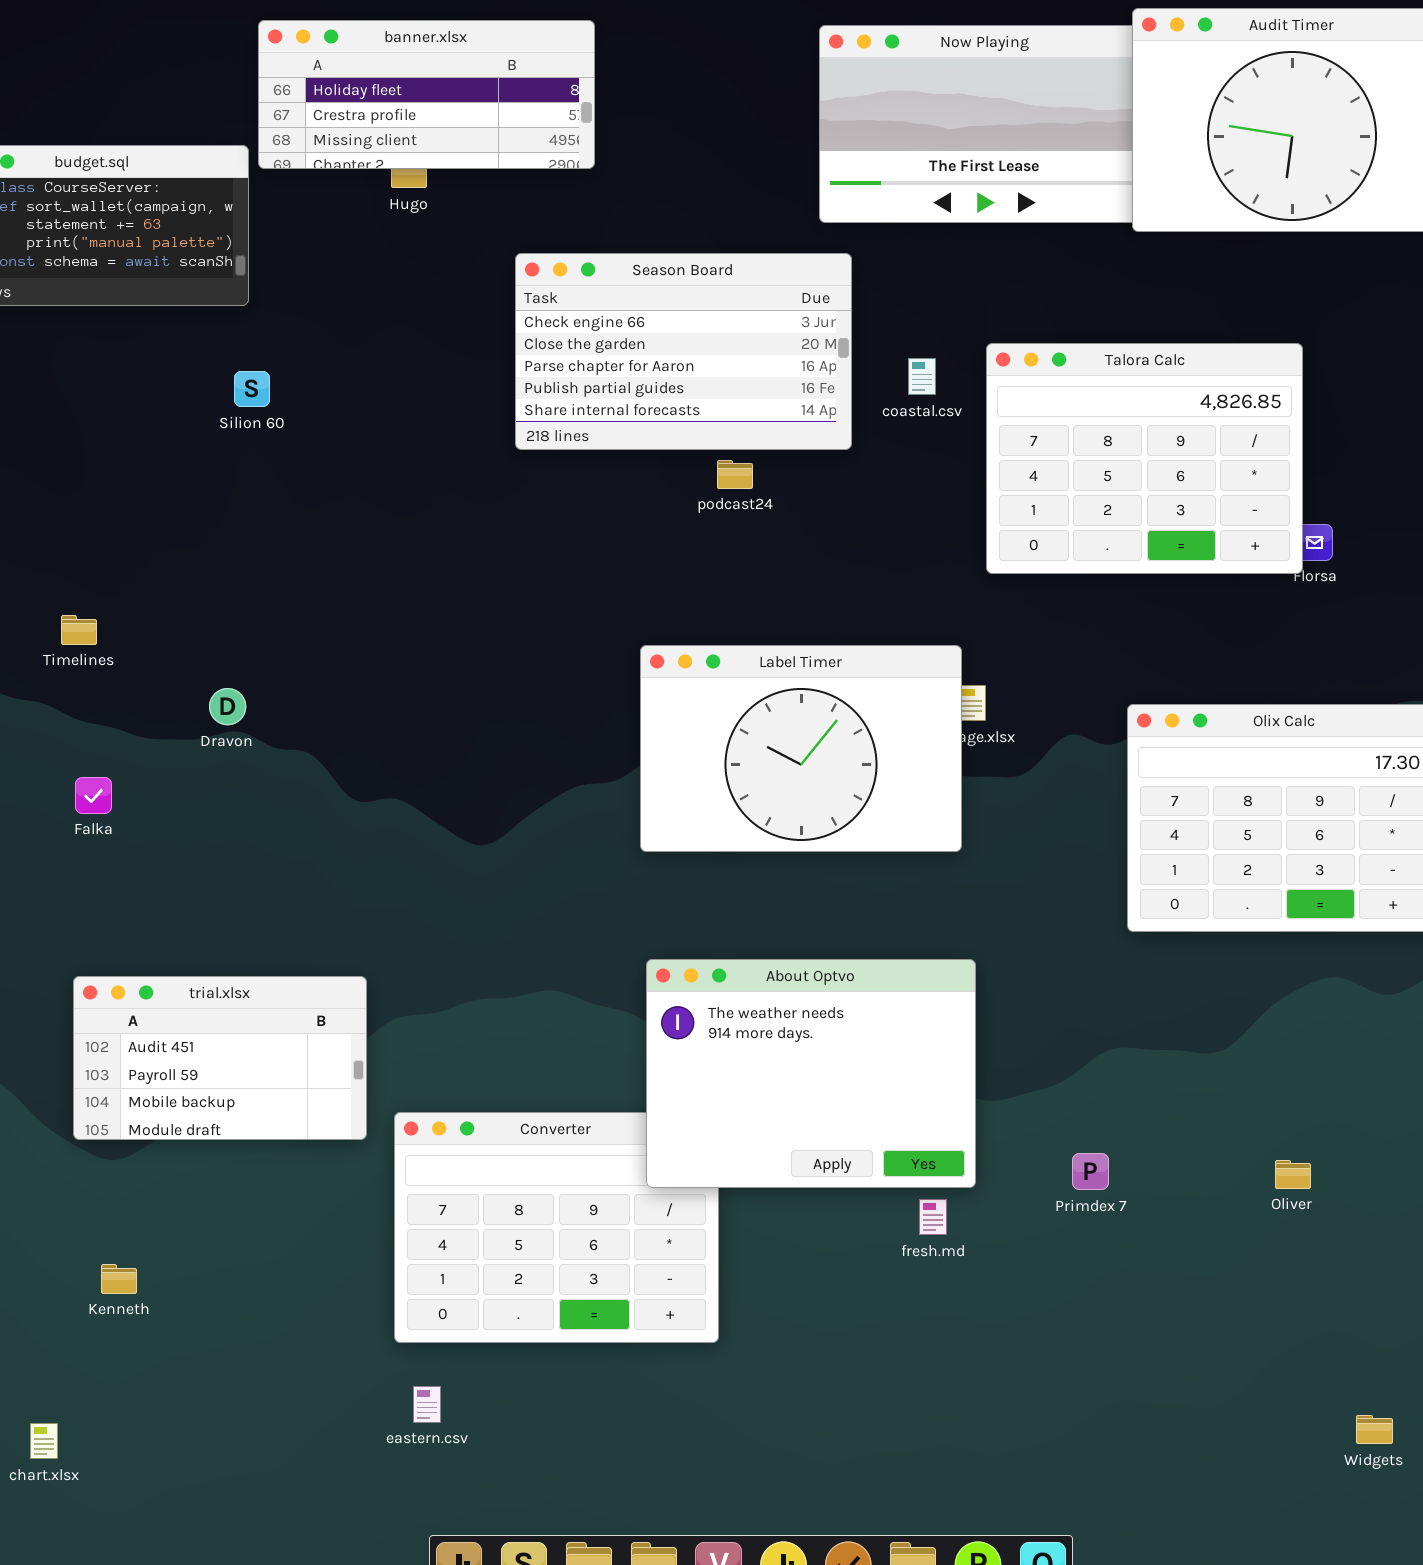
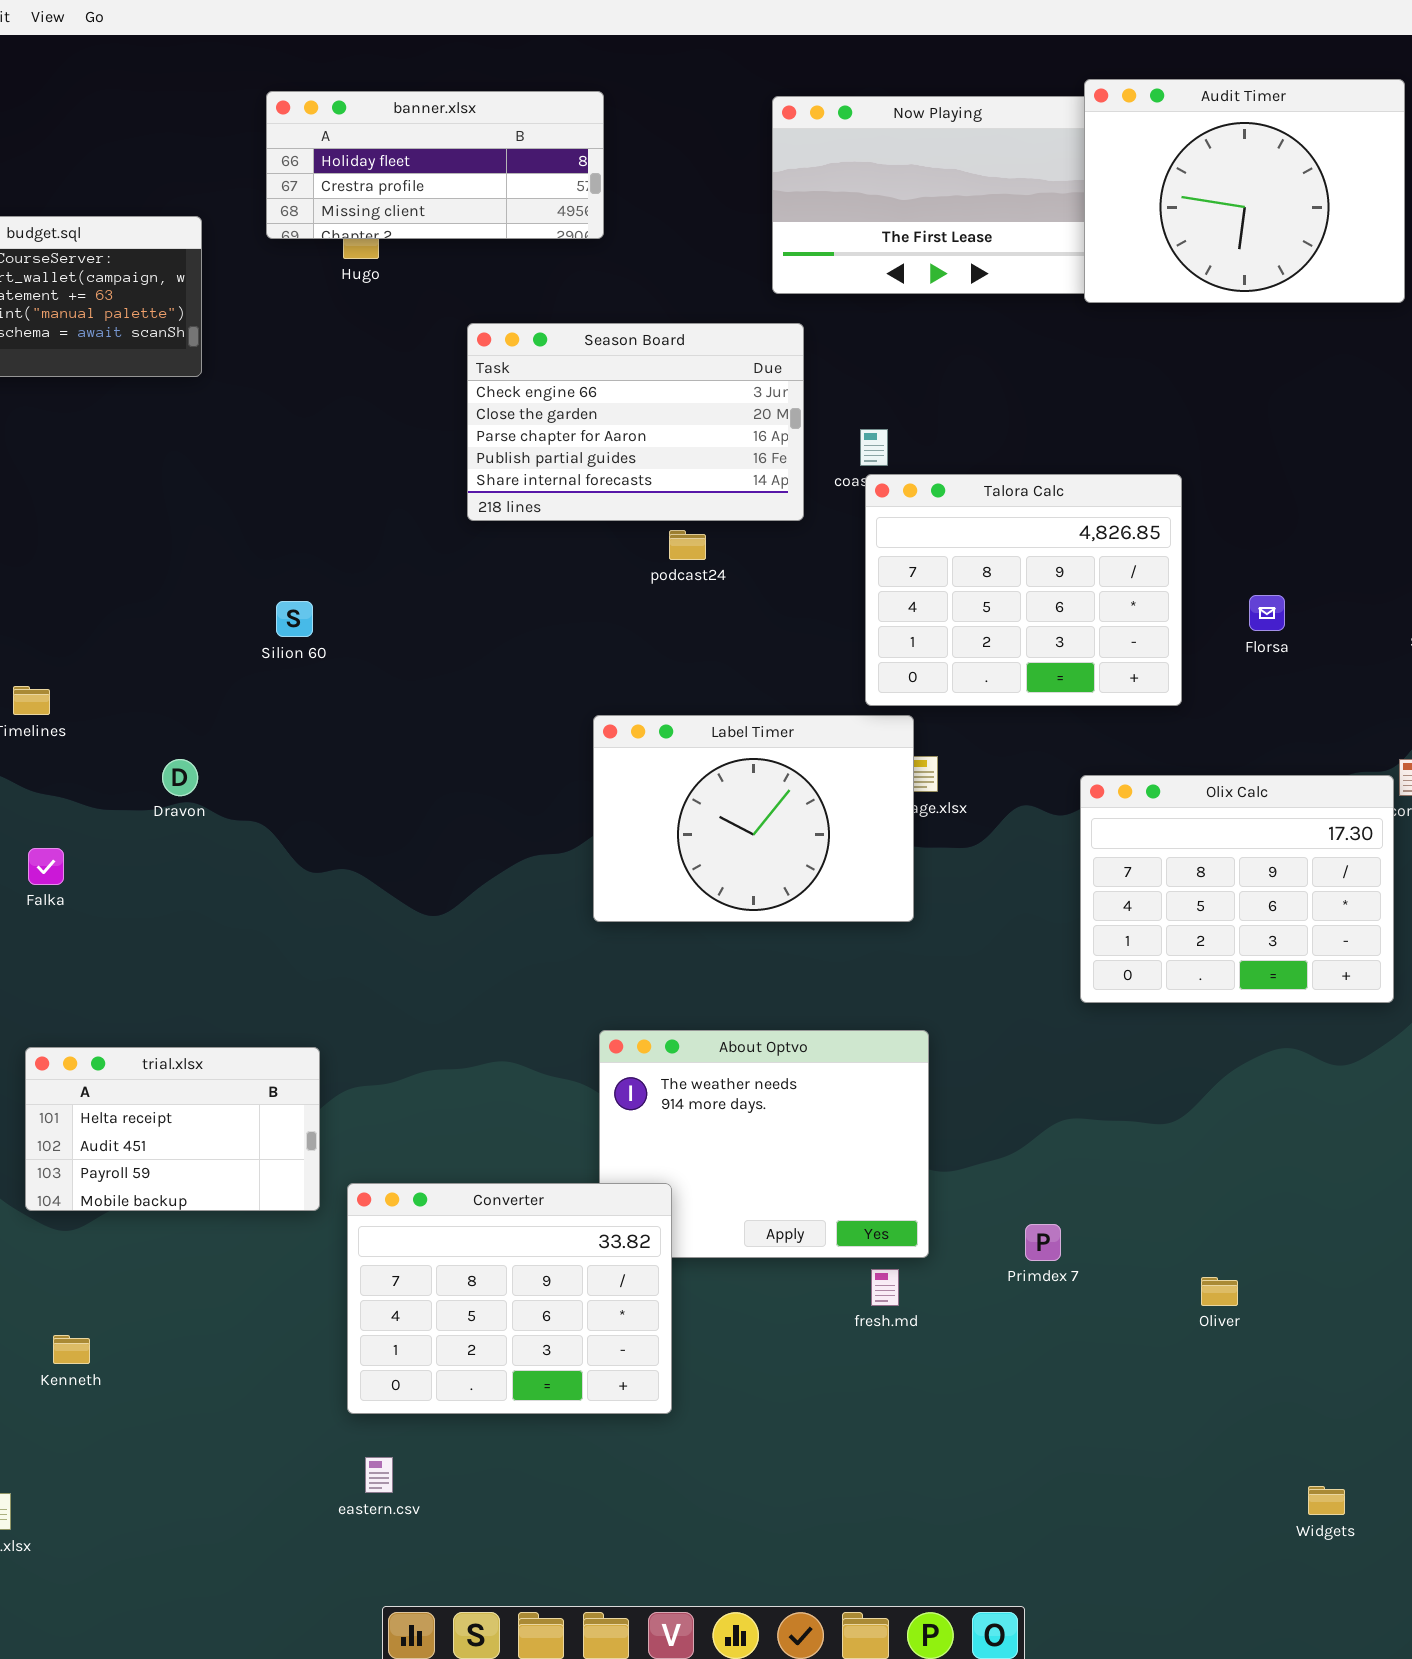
banner.xlsx: [258,20,595,169] -> [266,91,604,239], moved
Talora Calc: [986,343,1303,574] -> [865,474,1182,706], moved
Silion 60: [234,371,270,407] -> [276,601,313,637], moved
trial.xlsx: [73,976,367,1140] -> [25,1047,320,1211], scrolled up 1 row
Converter: [394,1112,719,1343] -> [347,1183,672,1414], raised
Oliver: [1275,1160,1311,1189] -> [1201,1277,1238,1306], moved

